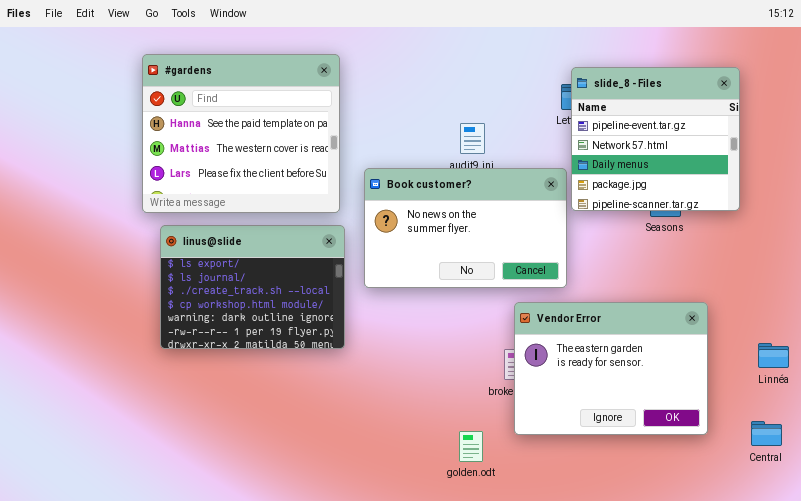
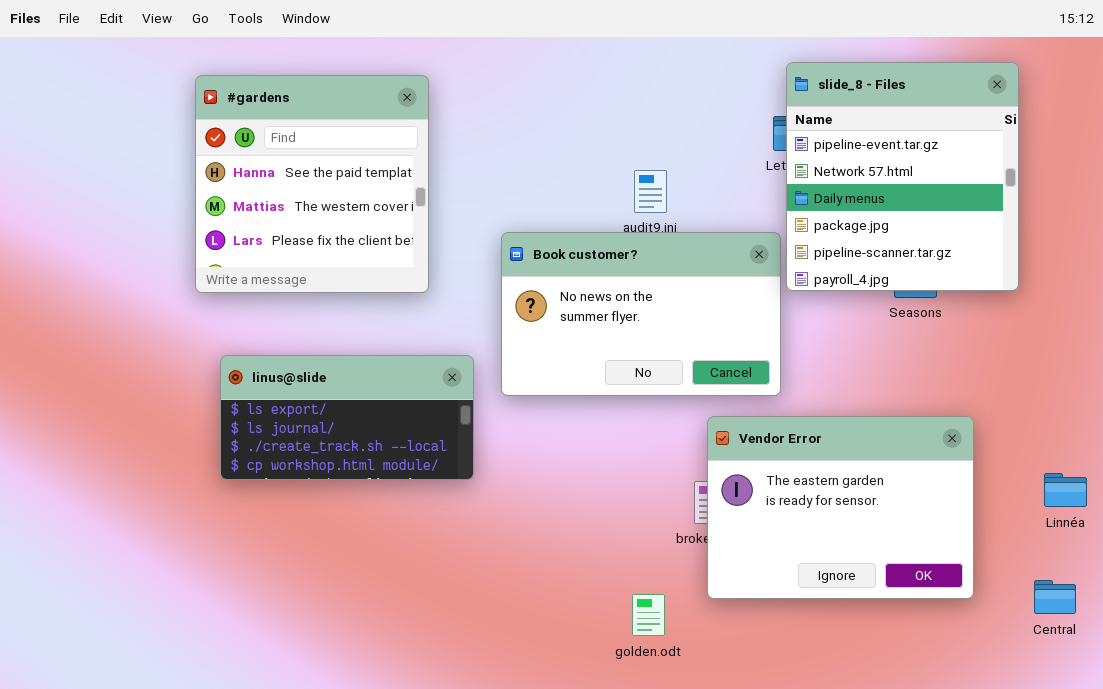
#gardens: [142,54,340,213] -> [195,75,429,293], resized
slide_8 - Files: [571,67,740,211] -> [786,62,1019,291], resized
linus@slide: [160,225,345,349] -> [220,355,474,480], resized

